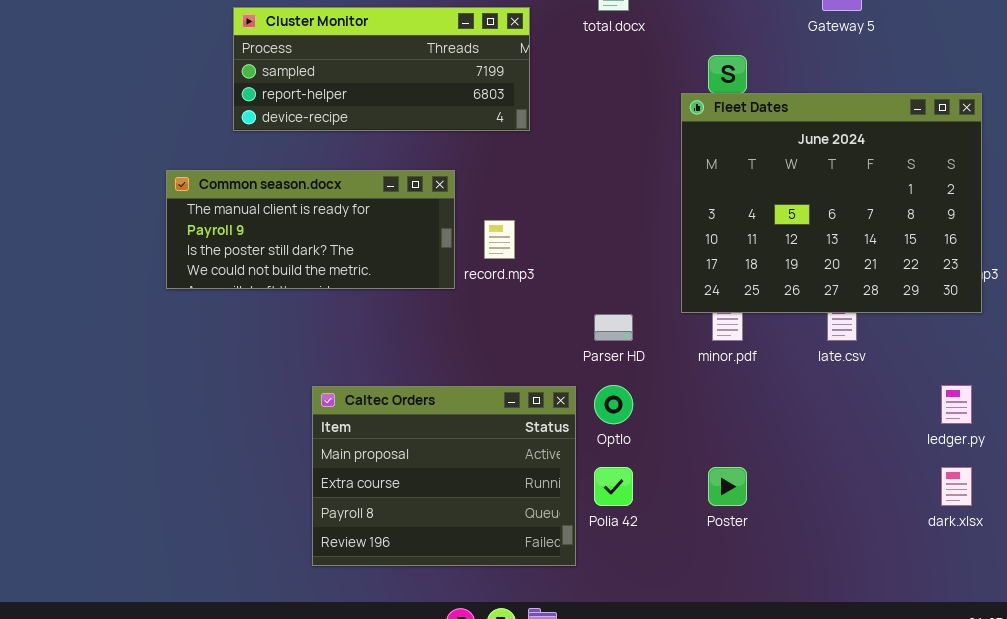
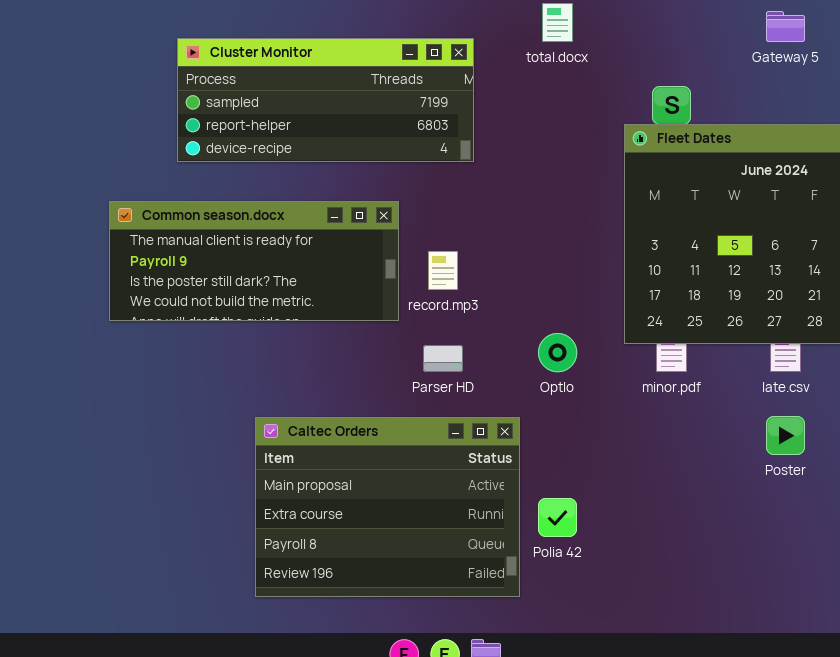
Parser HD: [594,314,633,341] -> [423,345,463,372], moved
Optlo: [594,385,633,424] -> [538,333,577,372], moved
Poster: [708,467,747,506] -> [766,416,805,455], moved

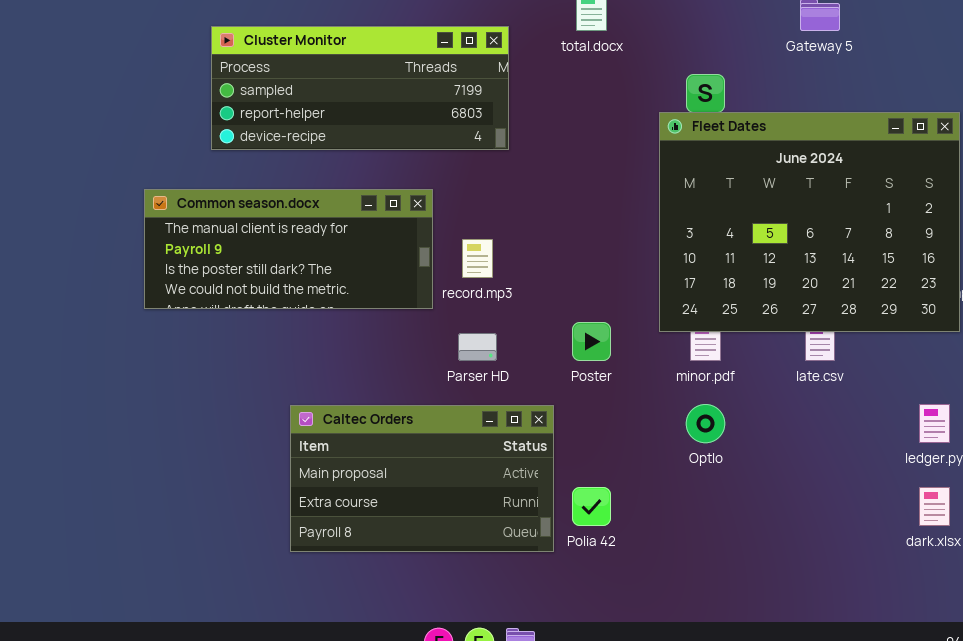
Optlo: [538,333,577,372] -> [686,404,725,443], moved
Poster: [766,416,805,455] -> [572,322,611,361], moved
Caltec Orders: [255,417,520,597] -> [290,405,554,552], resized

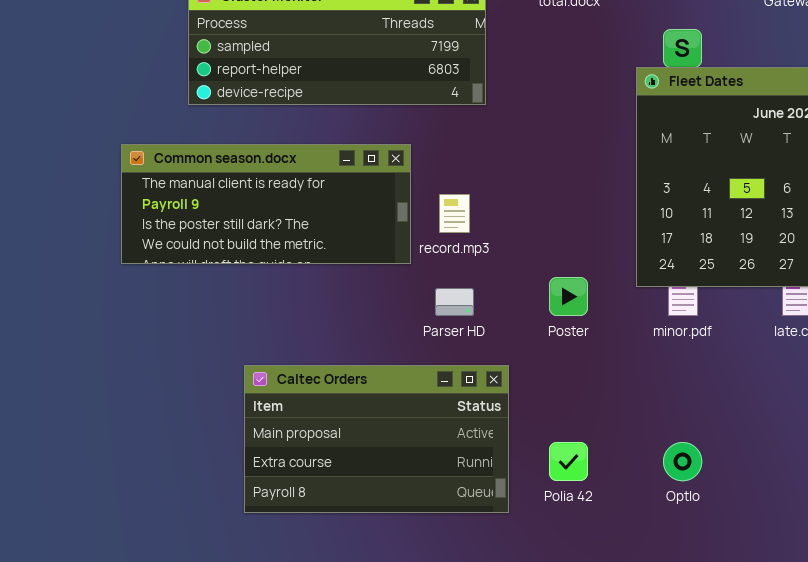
Optlo: [686,404,725,443] -> [663,442,702,481], moved
Caltec Orders: [290,405,554,552] -> [244,365,509,513], moved

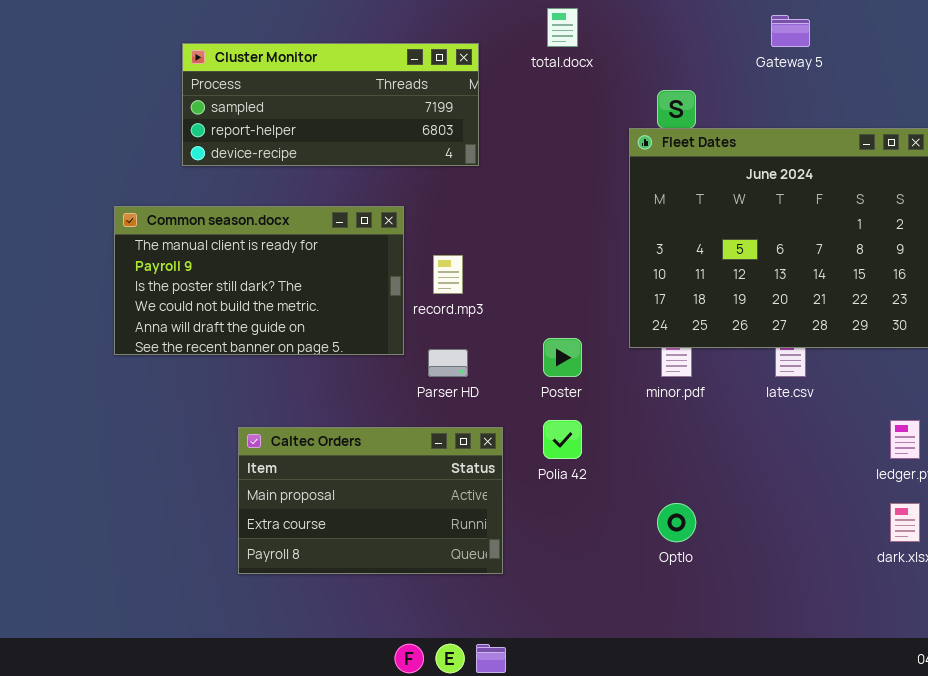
Common season.docx: [121,144,411,264] -> [114,206,404,355], resized
Polia 42: [549,442,588,481] -> [543,420,582,459], moved

